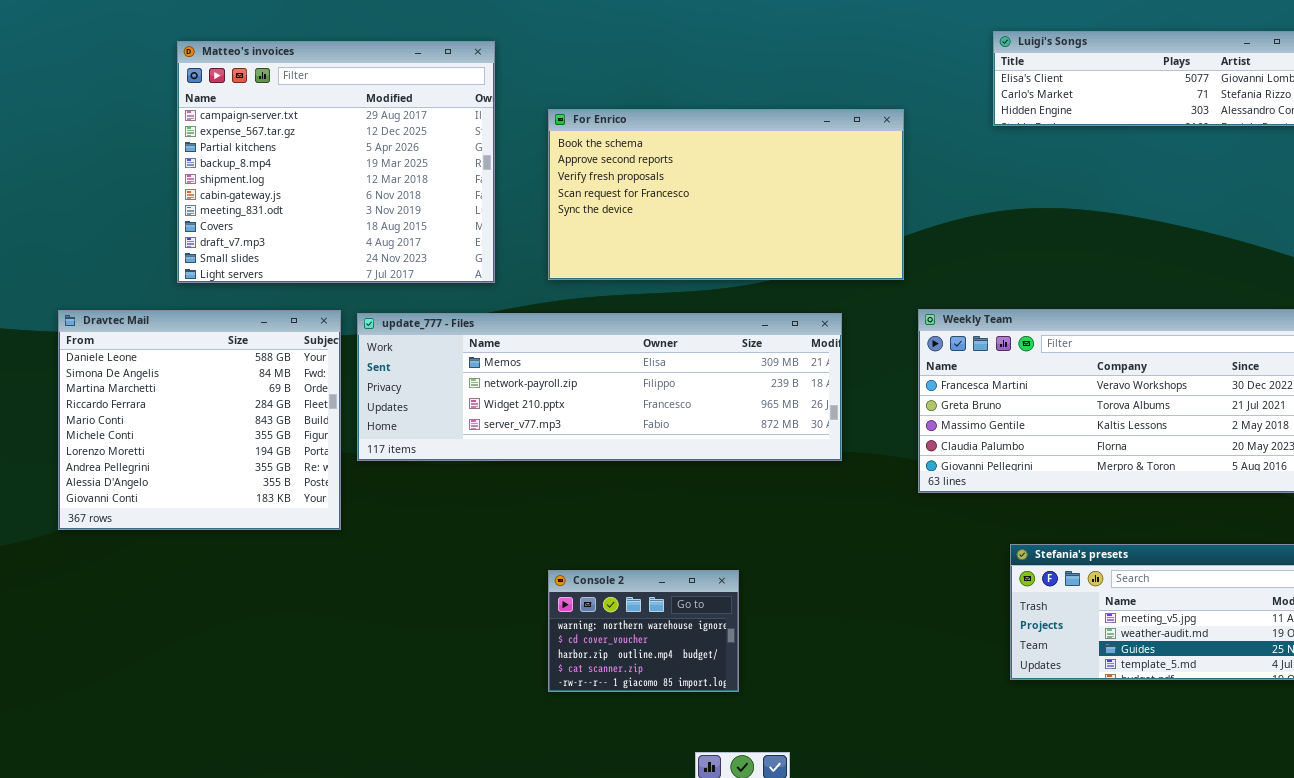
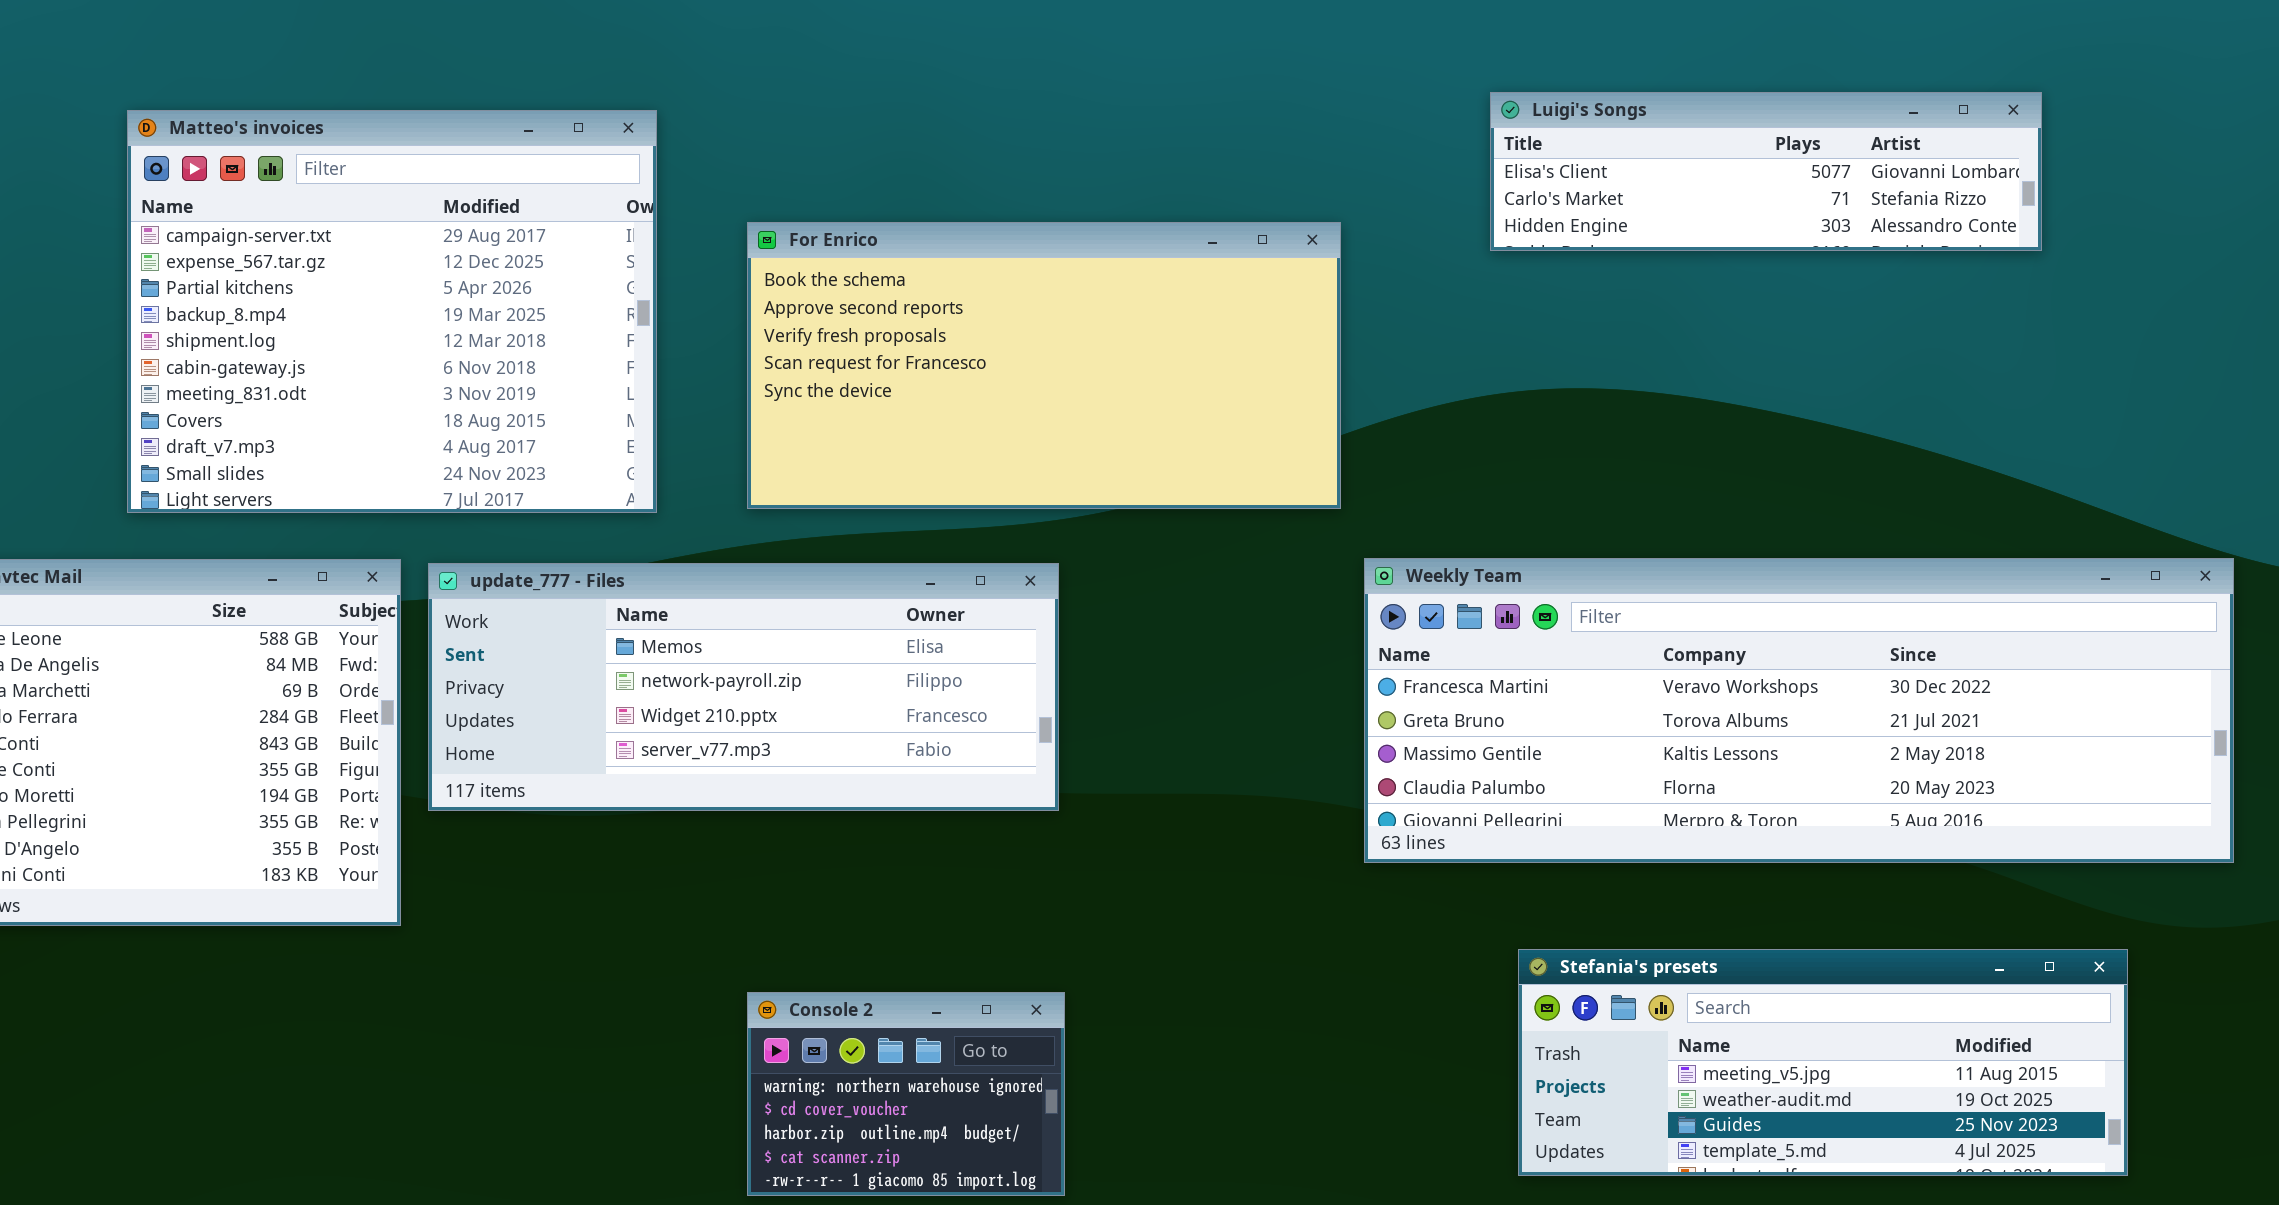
update_777 - Files: [357,313,842,461] -> [428,563,1059,811], resized

